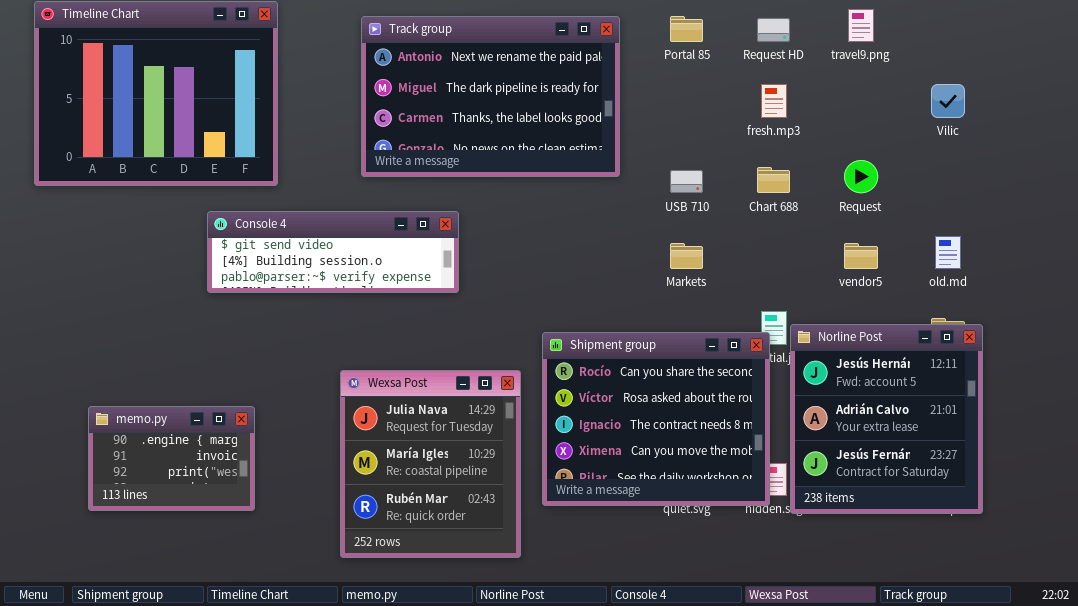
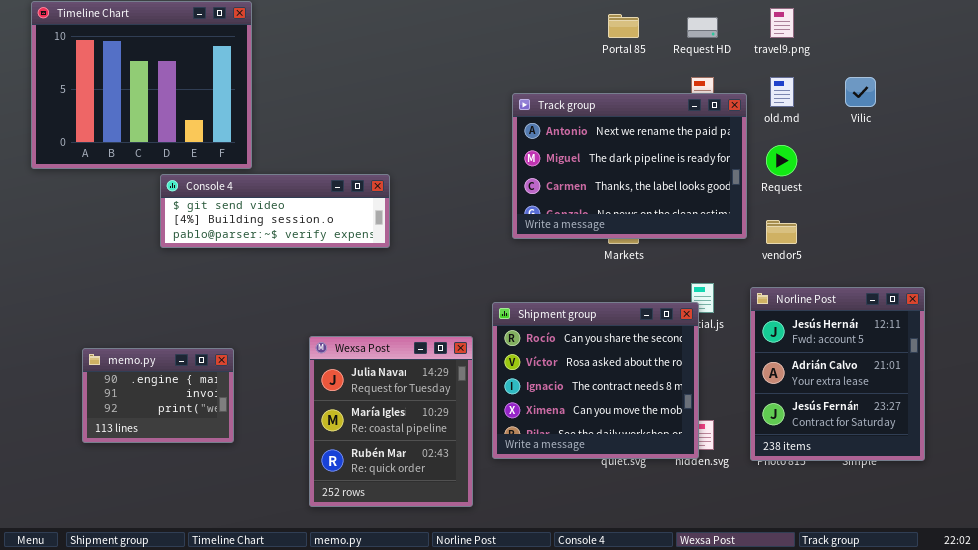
Track group: [361,16,620,177] -> [512,93,747,239], moved
Console 4: [207,211,459,293] -> [160,174,390,248], moved
old.md: [935,236,961,269] -> [770,77,794,107], moved
Norline Post: [790,324,983,514] -> [750,287,925,461], moved
memo.py: [88,406,255,511] -> [82,348,234,443], moved

